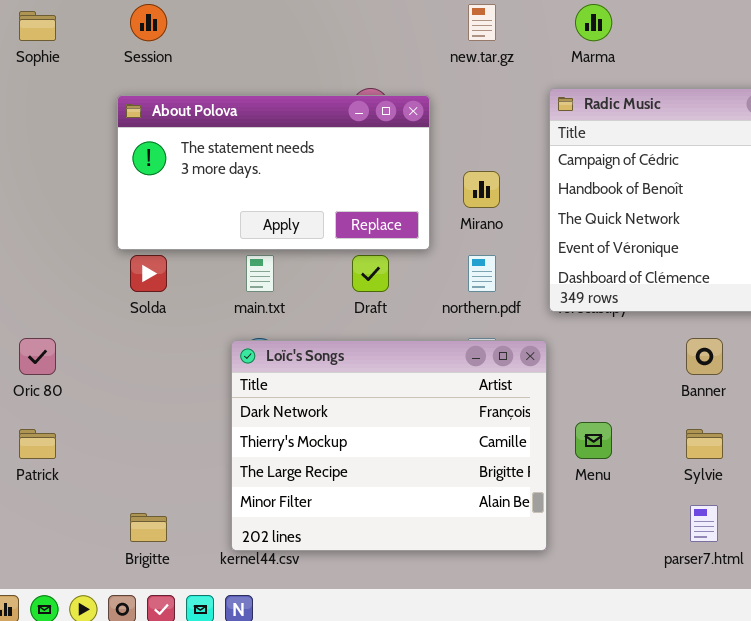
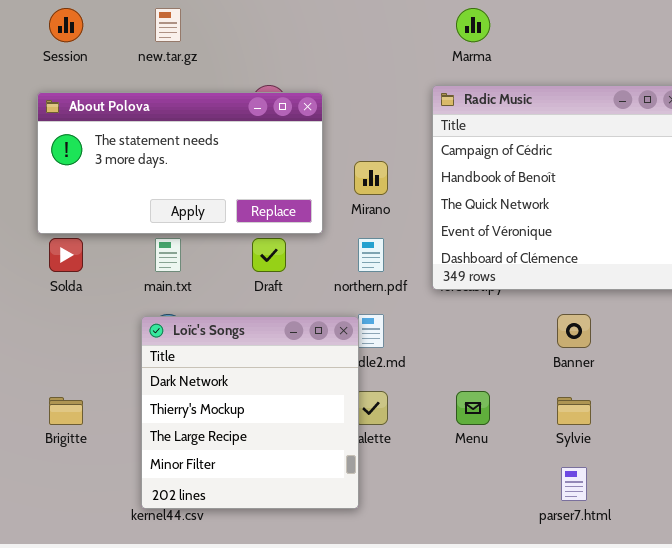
new.tar.gz: [468,4,496,41] -> [155,8,181,42], moved
Loïc's Songs: [231,340,547,551] -> [141,316,359,509], resized
Brigitte: [130,513,167,542] -> [49,397,83,425], moved

